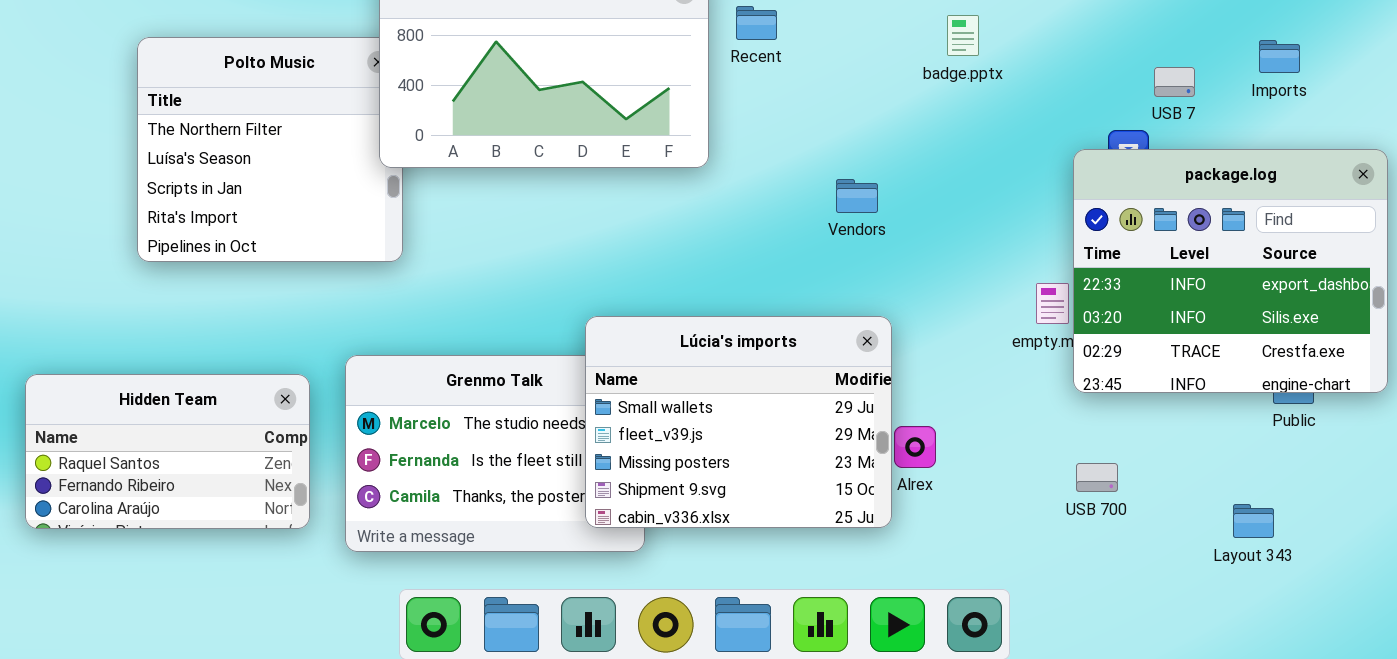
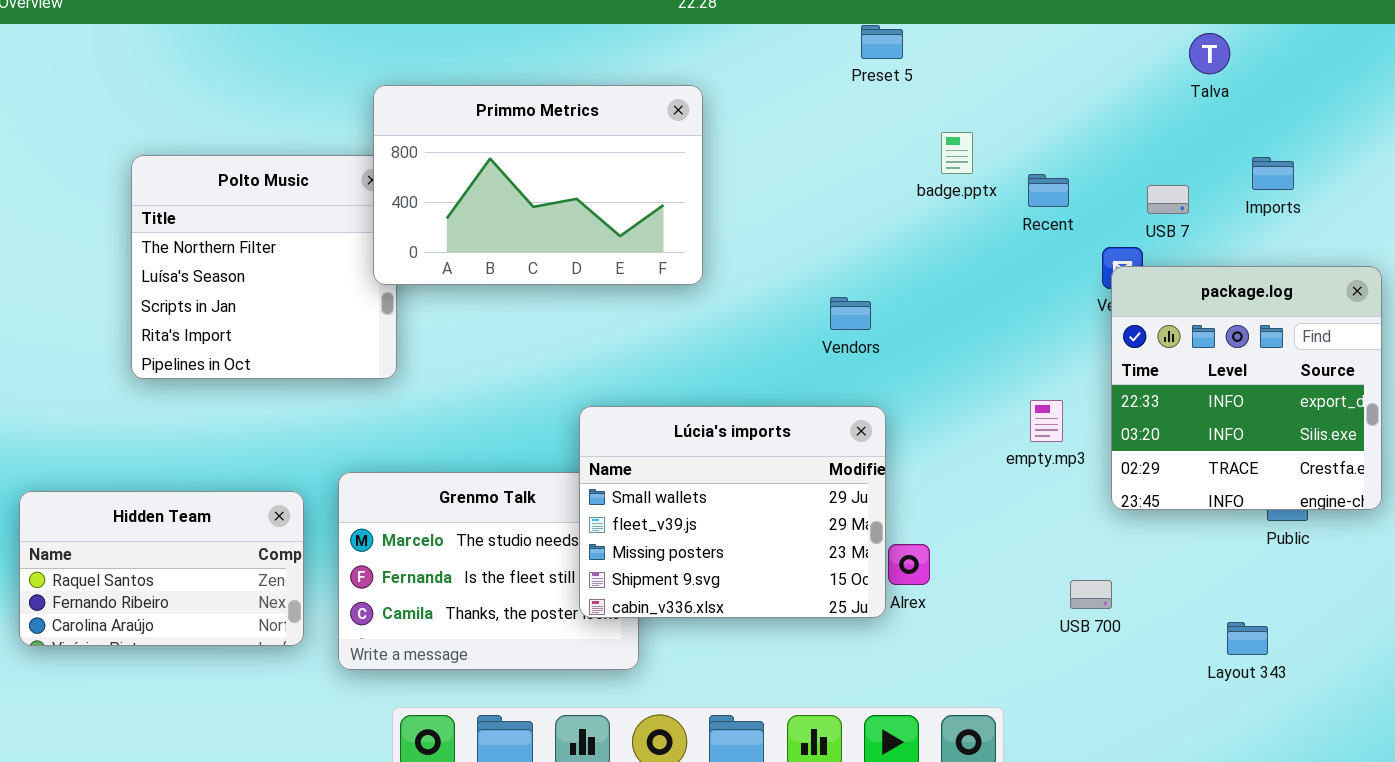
Recent: [736,6,777,40] -> [1028,174,1069,207], moved
package.log: [1073,149,1388,393] -> [1111,266,1382,510], resized
Lúcia's imports: [585,316,892,528] -> [579,406,886,618], moved

